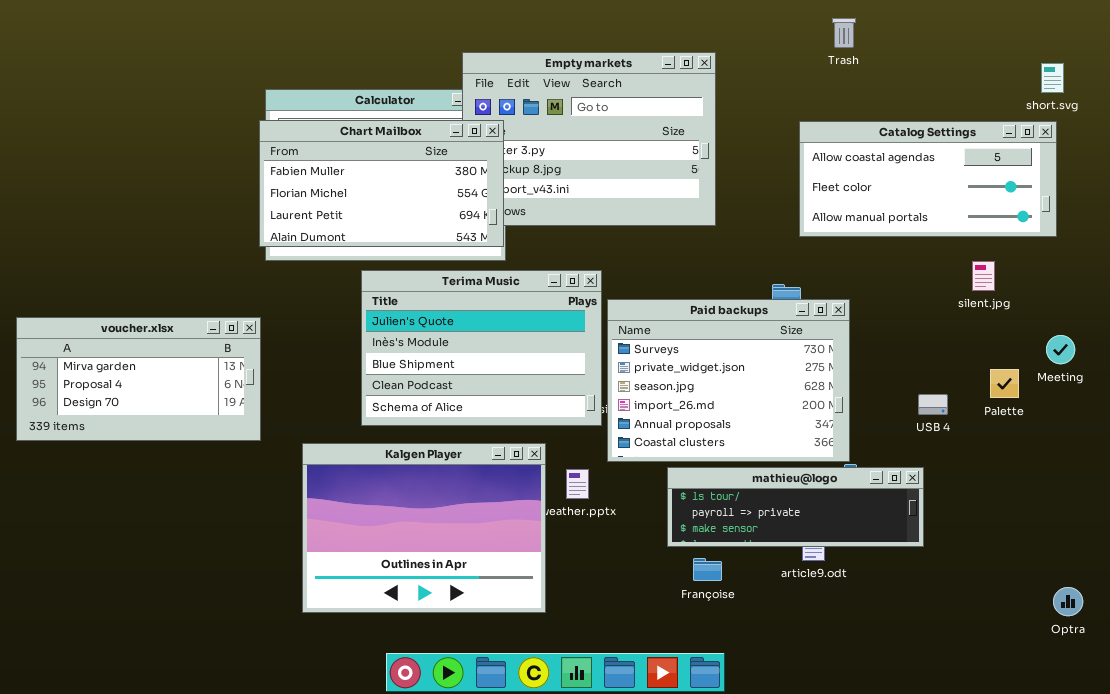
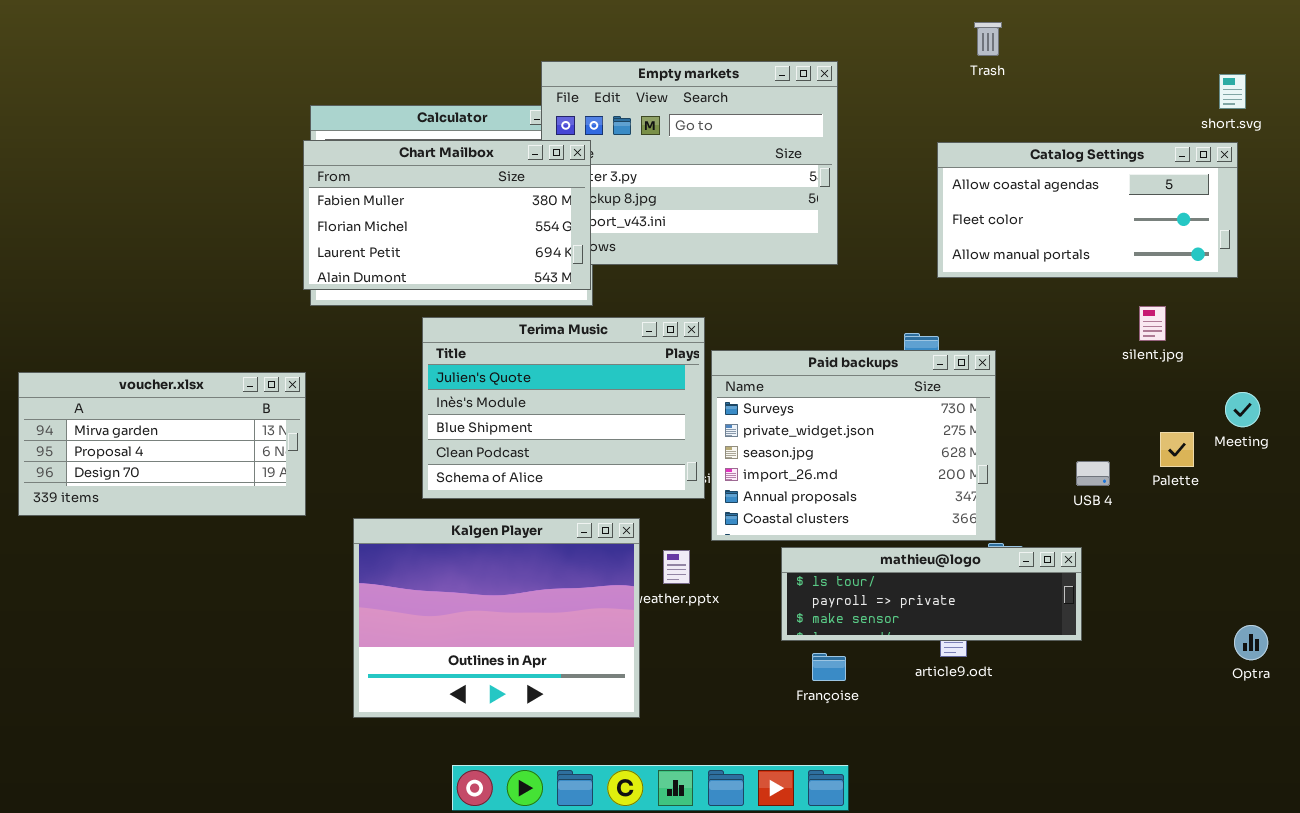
Optra: [1053,587,1083,616] -> [1234,625,1268,660], moved

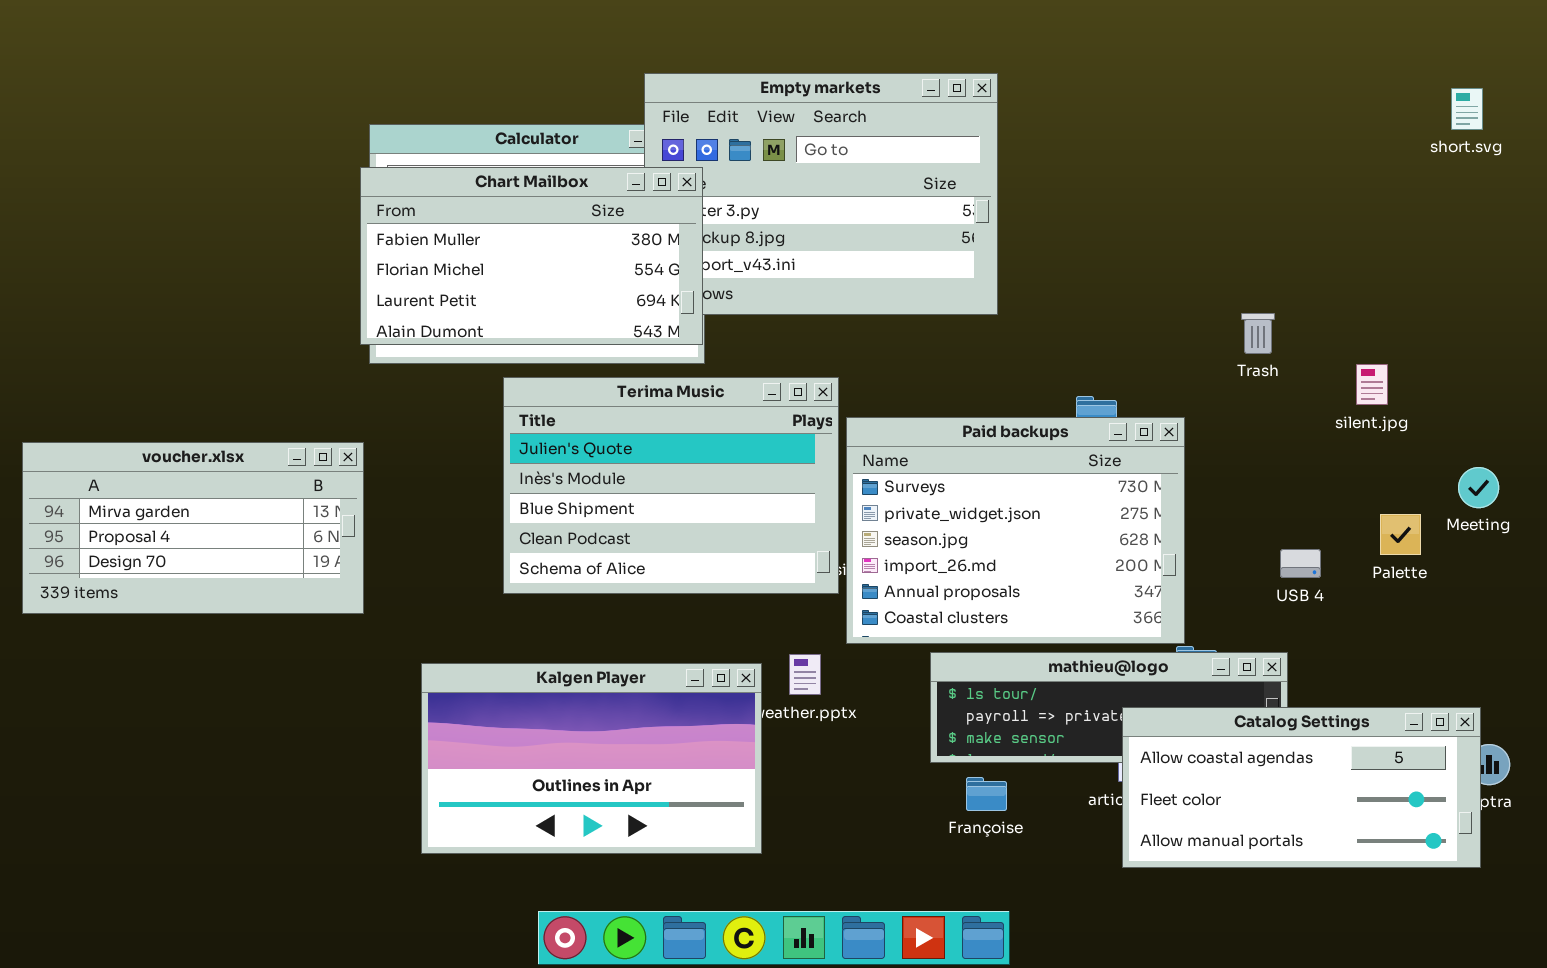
Trash: [974,22,1002,56] -> [1241,313,1275,354], moved
Catalog Settings: [937,142,1238,278] -> [1122,707,1481,868], moved
Kalgen Player: [353,518,640,718] -> [421,663,762,854], resized

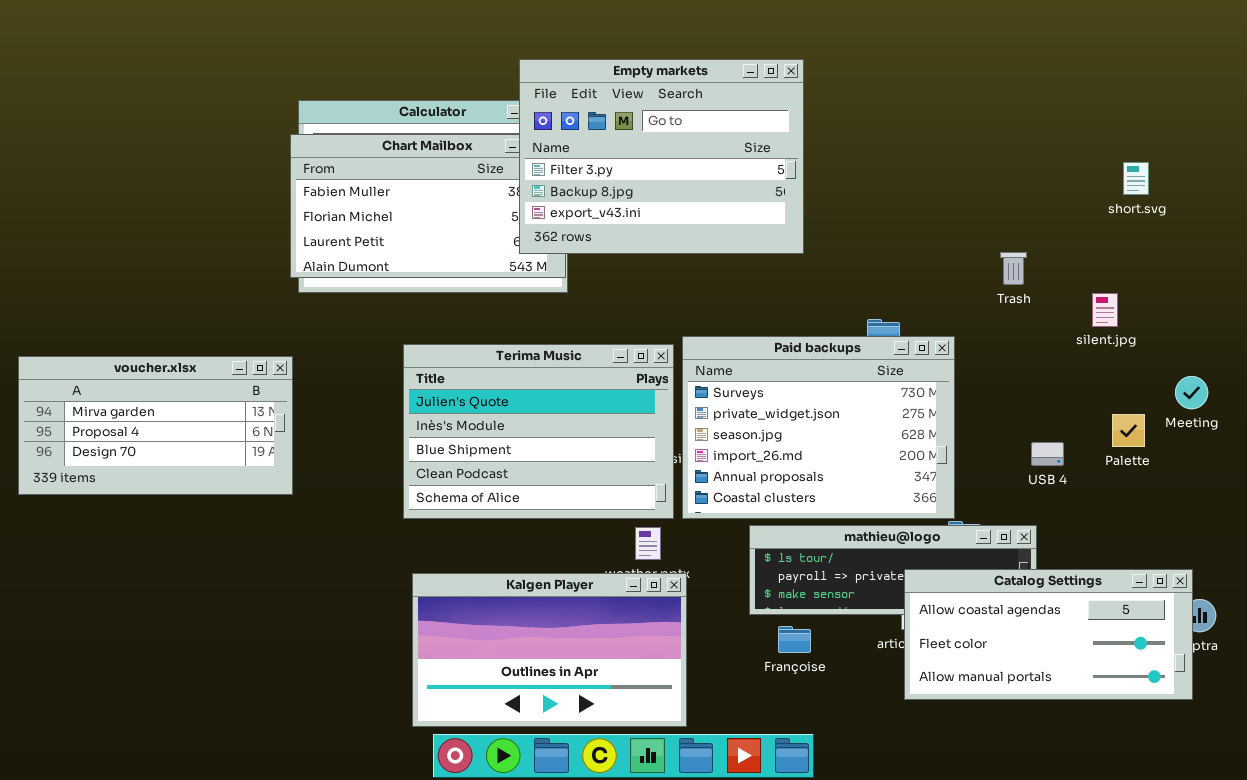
Empty markets: [644,73,998,315] -> [519,59,804,254], raised
short.svg: [1451,88,1483,130] -> [1123,162,1149,195], moved
Terima Music: [503,377,839,594] -> [403,344,674,519], moved
Kalgen Player: [421,663,762,854] -> [412,573,687,727], moved

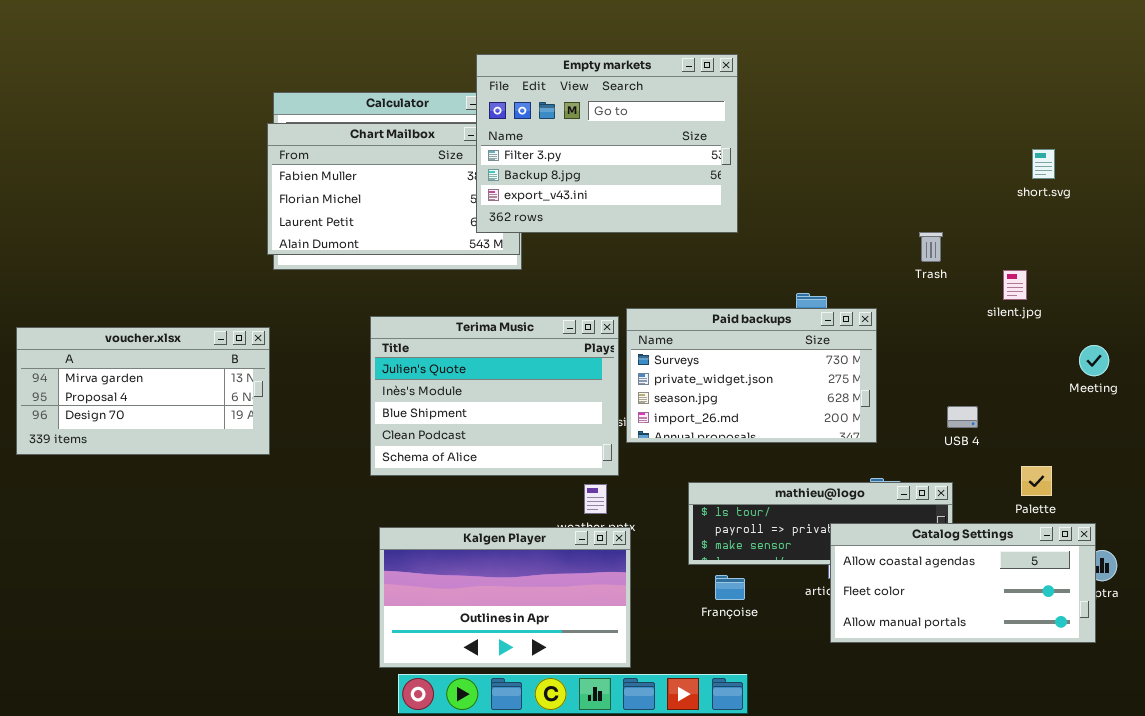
Paid backups: [682,336,955,519] -> [626,308,877,443], resized
Palette: [1112,414,1145,447] -> [1021,466,1052,496], moved

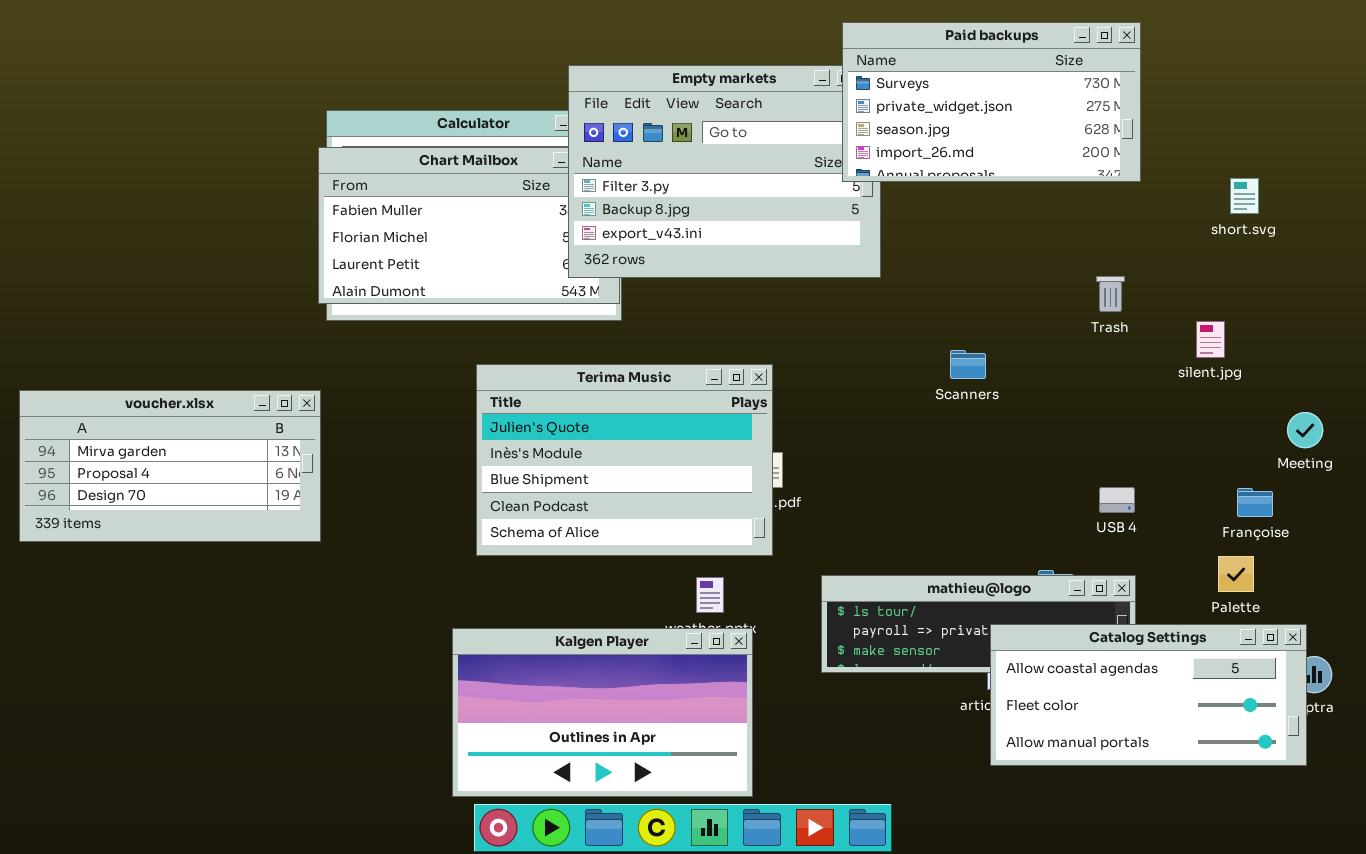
Paid backups: [626,308,877,443] -> [842,22,1141,182], moved
Terima Music: [370,316,619,476] -> [476,364,773,556], moved
USB 4: [947,406,978,428] -> [1099,487,1135,513], moved
Françoise: [715,575,745,600] -> [1237,488,1273,517], moved

